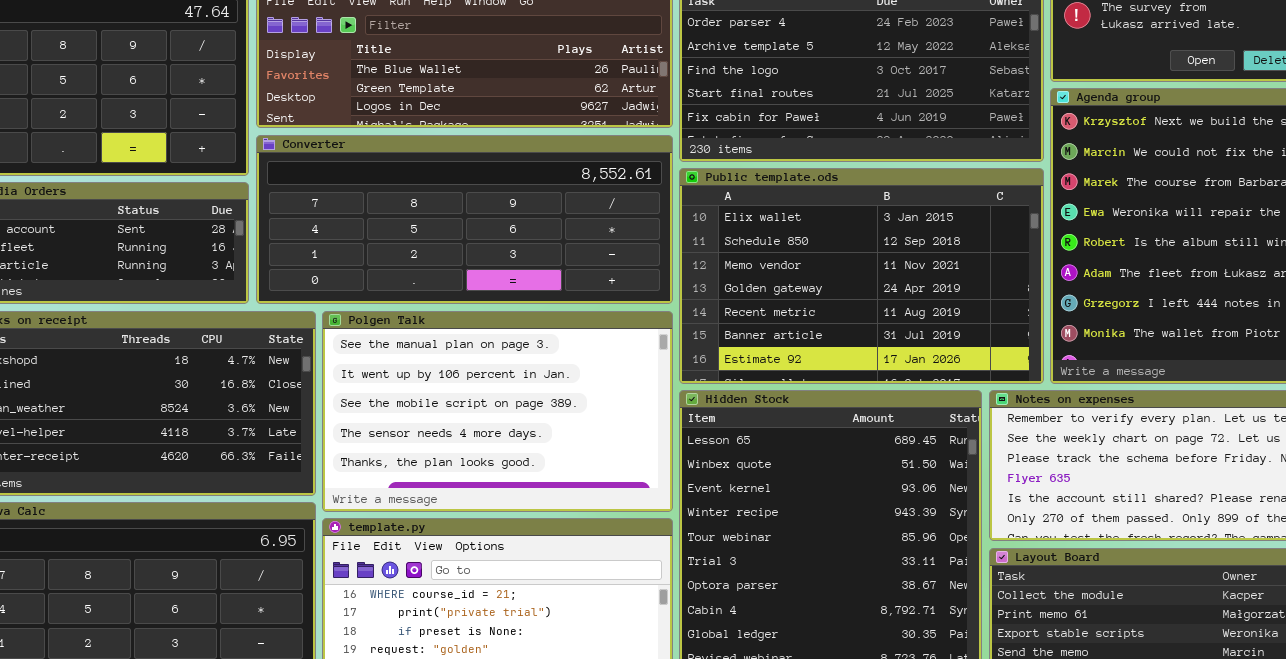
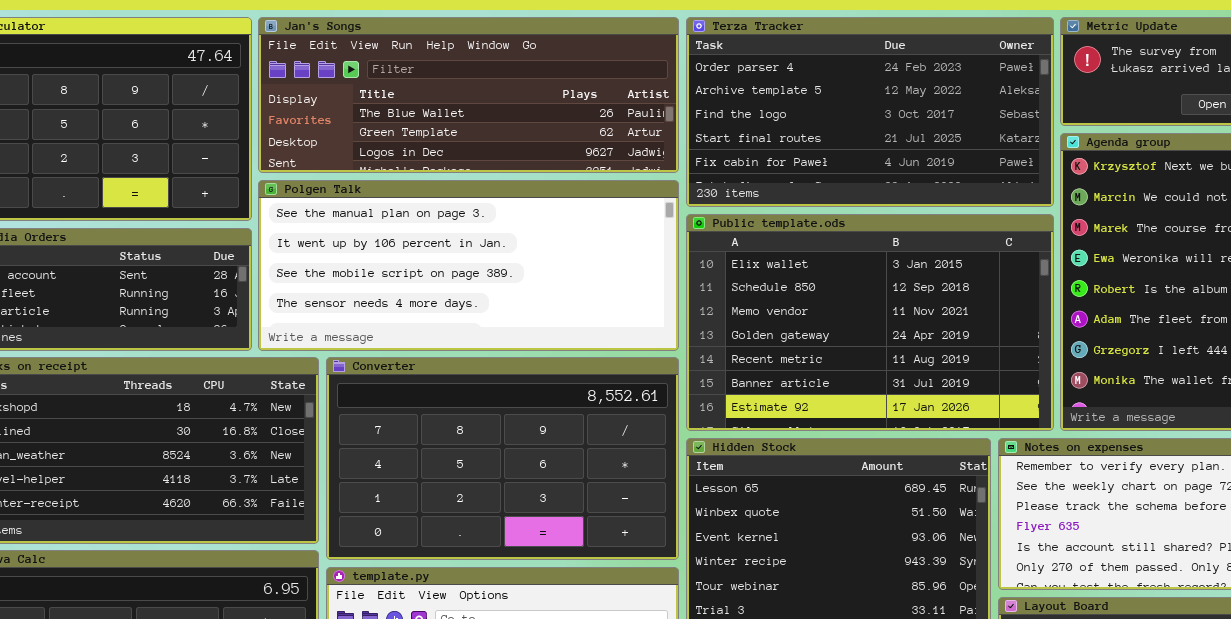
Converter: [256,135,673,304] -> [326,357,679,560], moved, resized
Polgen Talk: [322,311,673,512] -> [258,180,679,351], moved, resized

